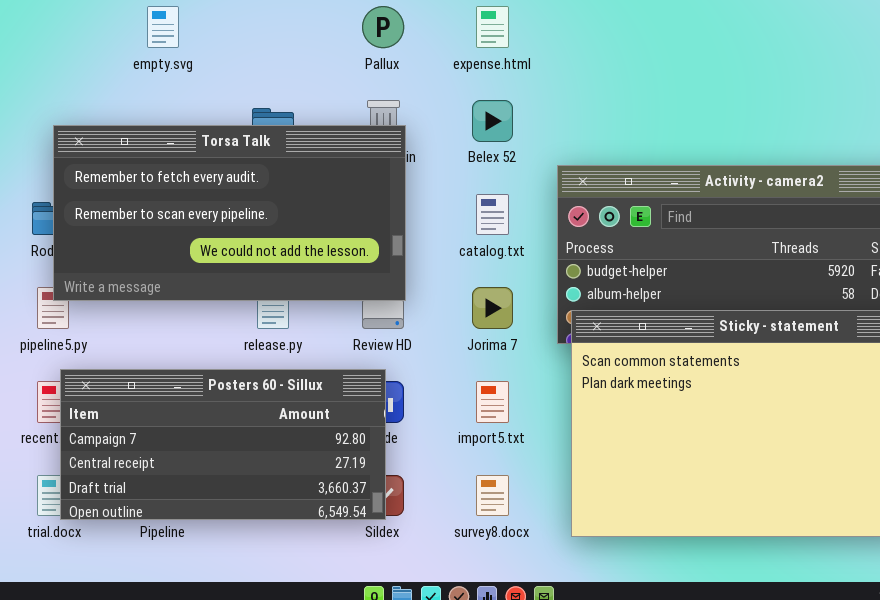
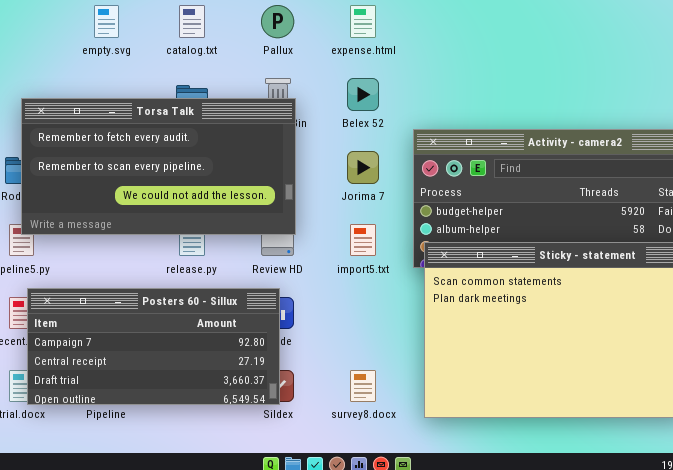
catalog.txt: [476,194,509,235] -> [179,5,205,38], moved
Jorima 7: [472,287,513,329] -> [347,151,379,184], moved
import5.txt: [476,381,509,423] -> [350,224,376,256], moved

